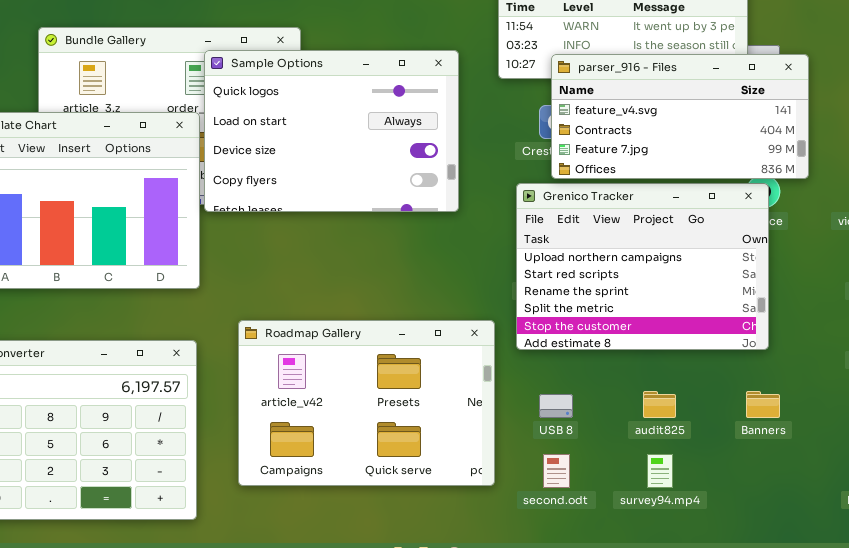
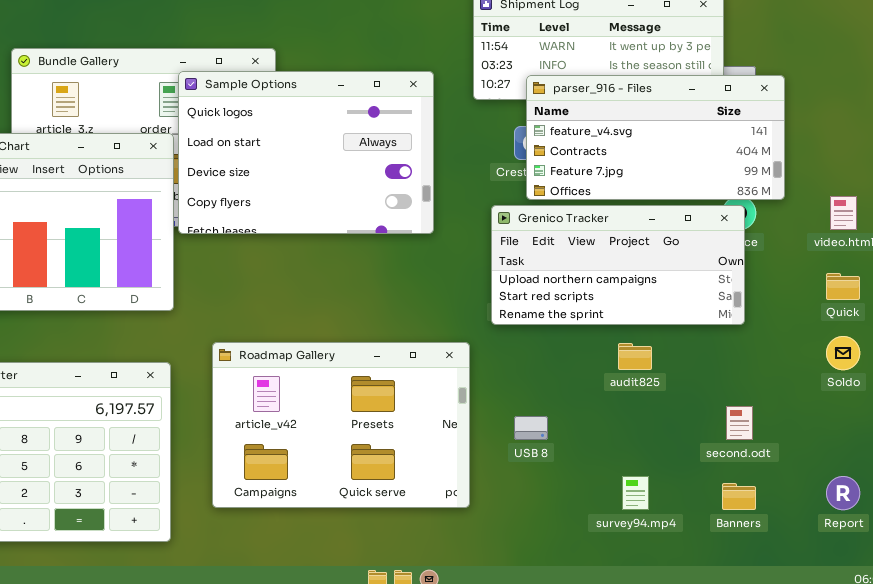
Grenico Tracker: [516,183,769,350] -> [491,205,745,325], resized
audit825: [643,391,676,418] -> [618,343,652,370], moved
Banners: [746,391,780,418] -> [722,483,756,510], moved
second.odt: [543,454,570,488] -> [726,406,753,440], moved

